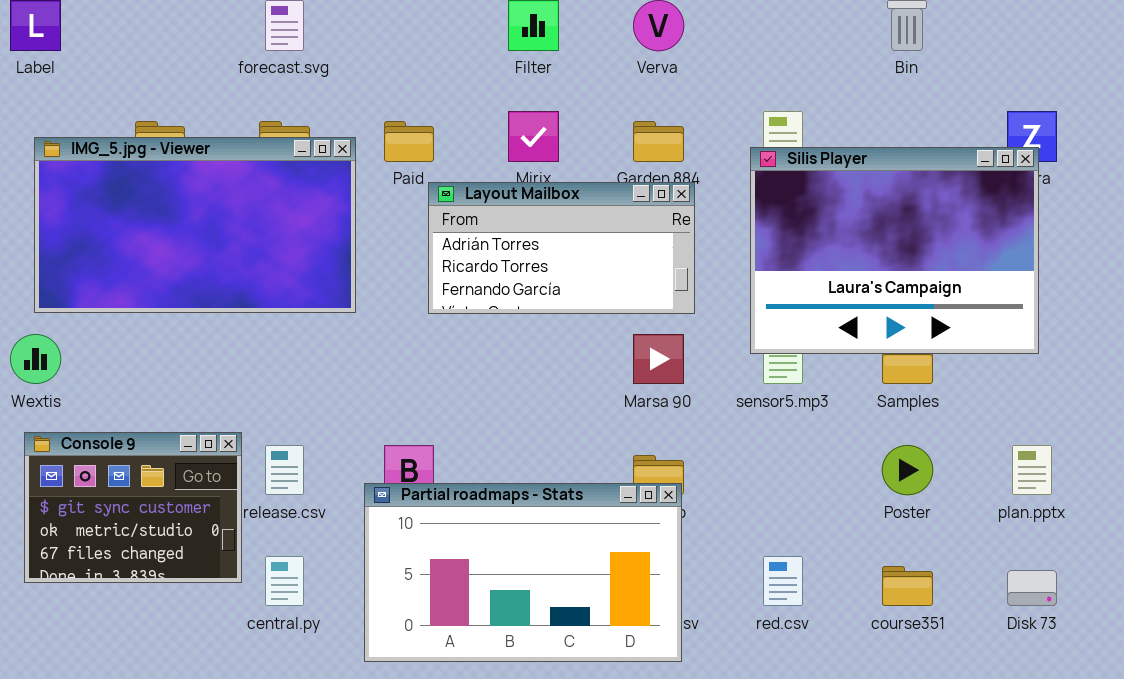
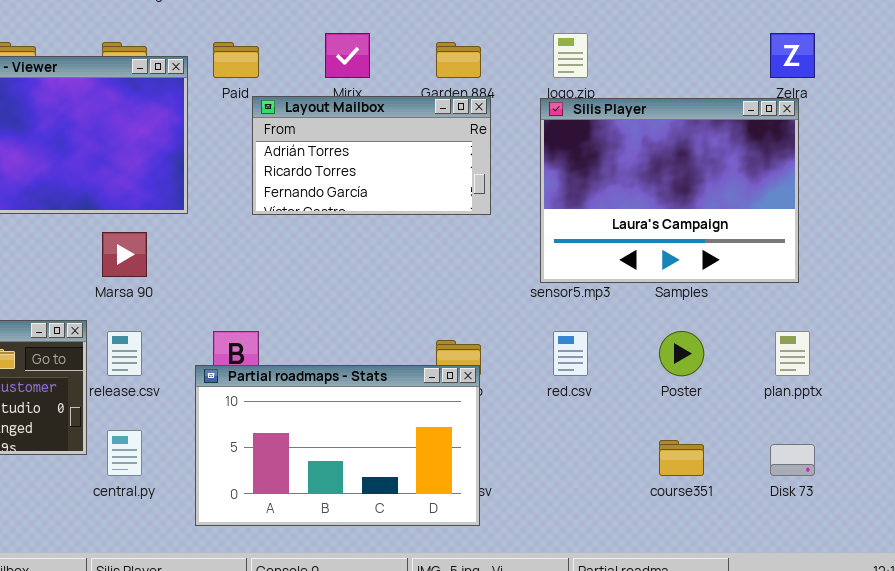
Silis Player: [750,147,1039,354] -> [540,98,799,283], moved
Marsa 90: [633,334,684,384] -> [102,232,147,277], moved
red.csv: [763,556,803,606] -> [553,331,588,376], moved

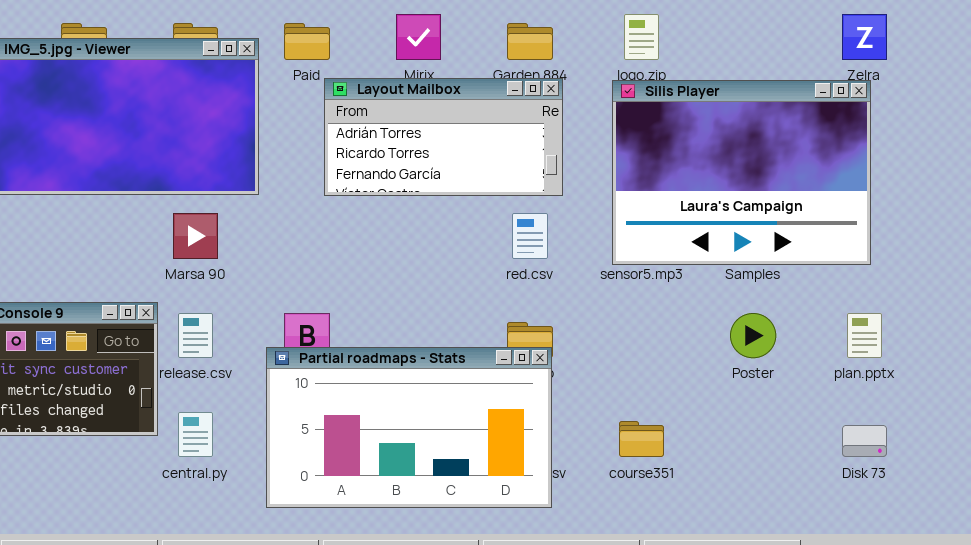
red.csv: [553,331,588,376] -> [512,213,548,259], moved
course351: [659,440,704,476] -> [619,421,664,457], moved

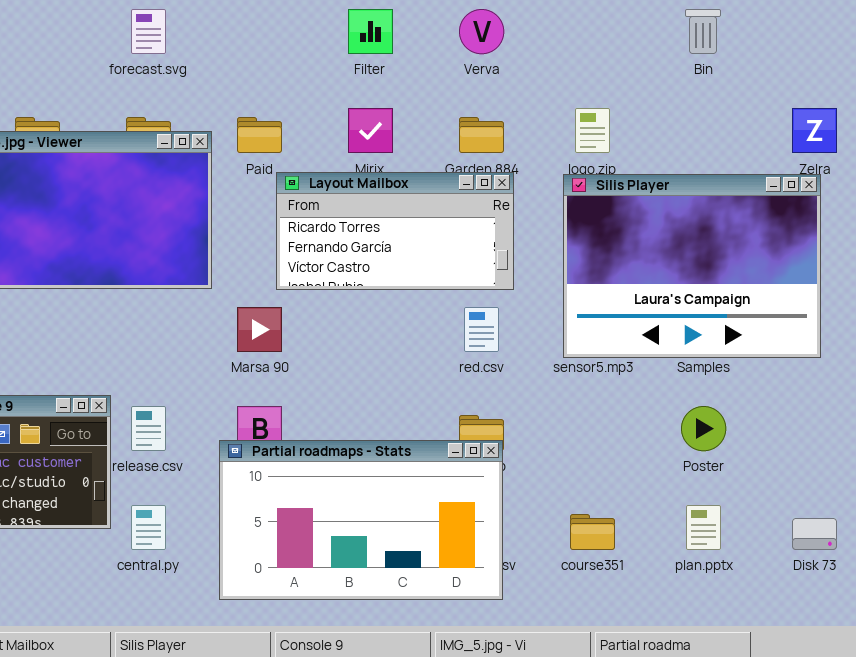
Layout Mailbox: [324,78,563,196] -> [276,172,514,290], scrolled down 1 row
Marsa 90: [173,213,218,259] -> [237,307,282,352], moved
plan.pptx: [847,313,882,358] -> [686,505,721,550], moved

